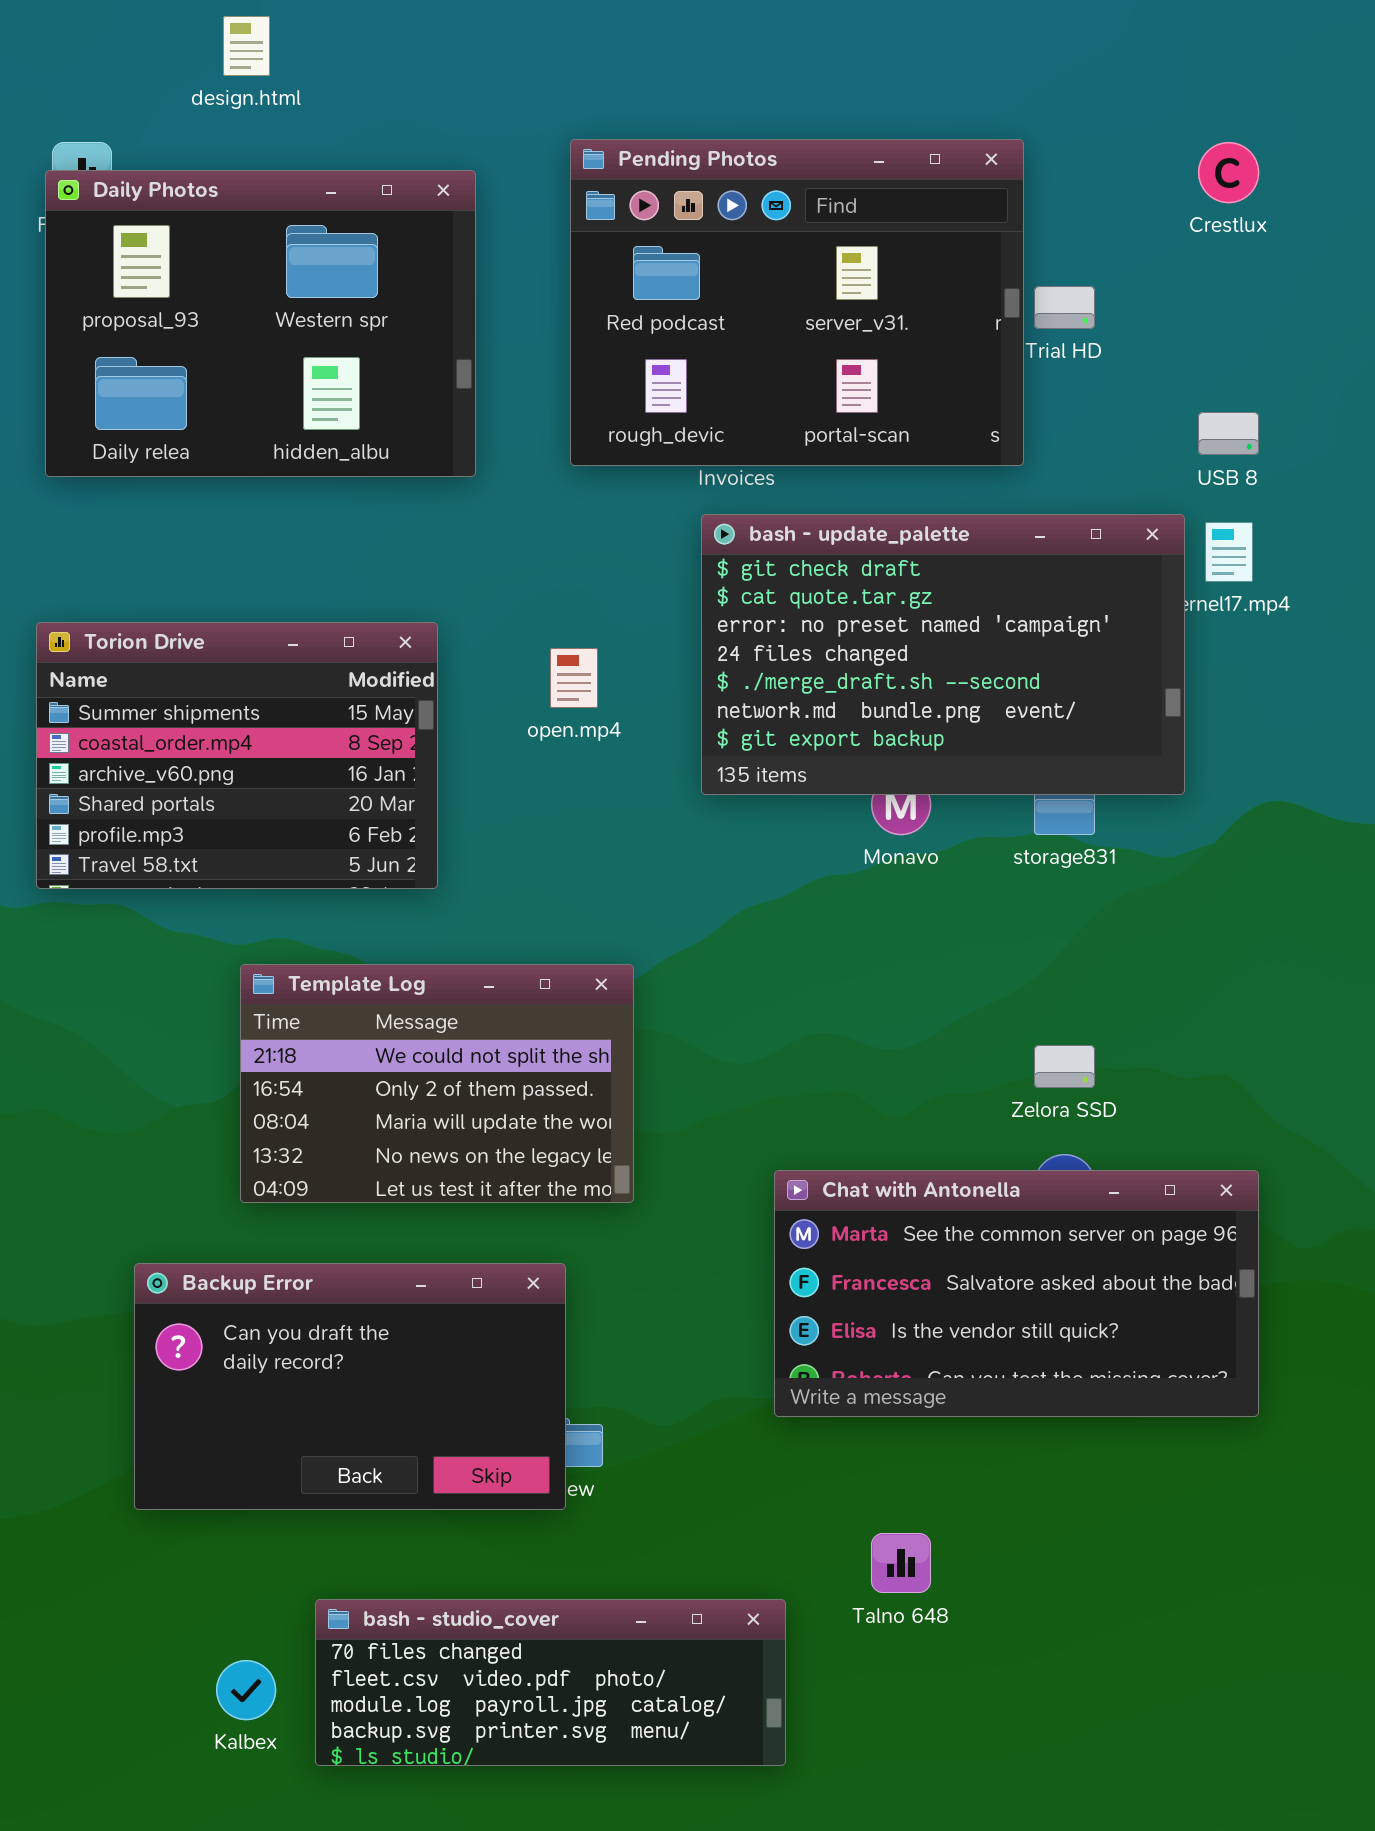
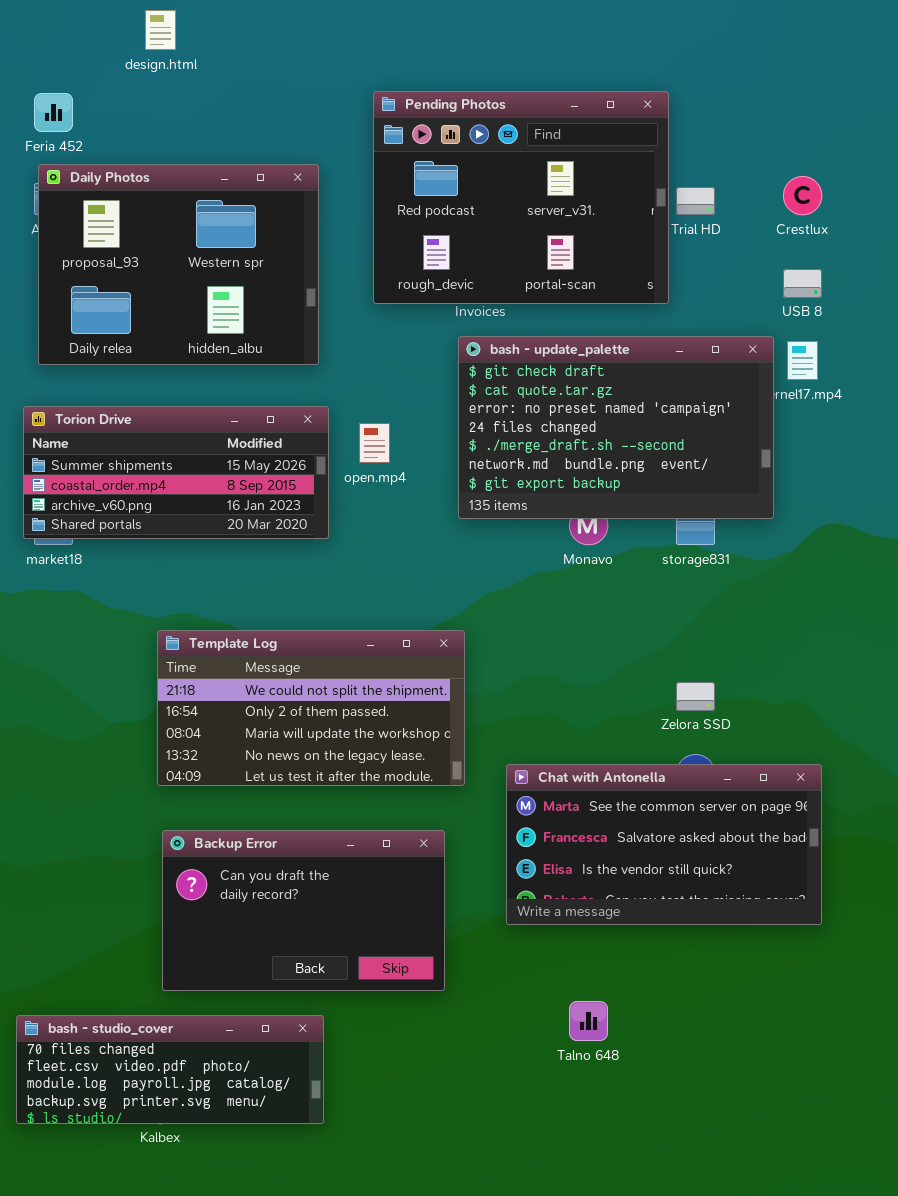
Crestlux: [1198,142,1259,203] -> [783,176,822,215], moved
Daily Photos: [45,170,476,477] -> [38,164,319,365], moved
Torion Drive: [36,622,438,889] -> [23,406,329,539], resized
Template Log: [240,964,634,1203] -> [157,630,465,786], resized
Backup Error: [134,1263,566,1510] -> [162,830,445,991], moved
bash - studio_cover: [315,1599,786,1766] -> [16,1015,324,1124], moved

